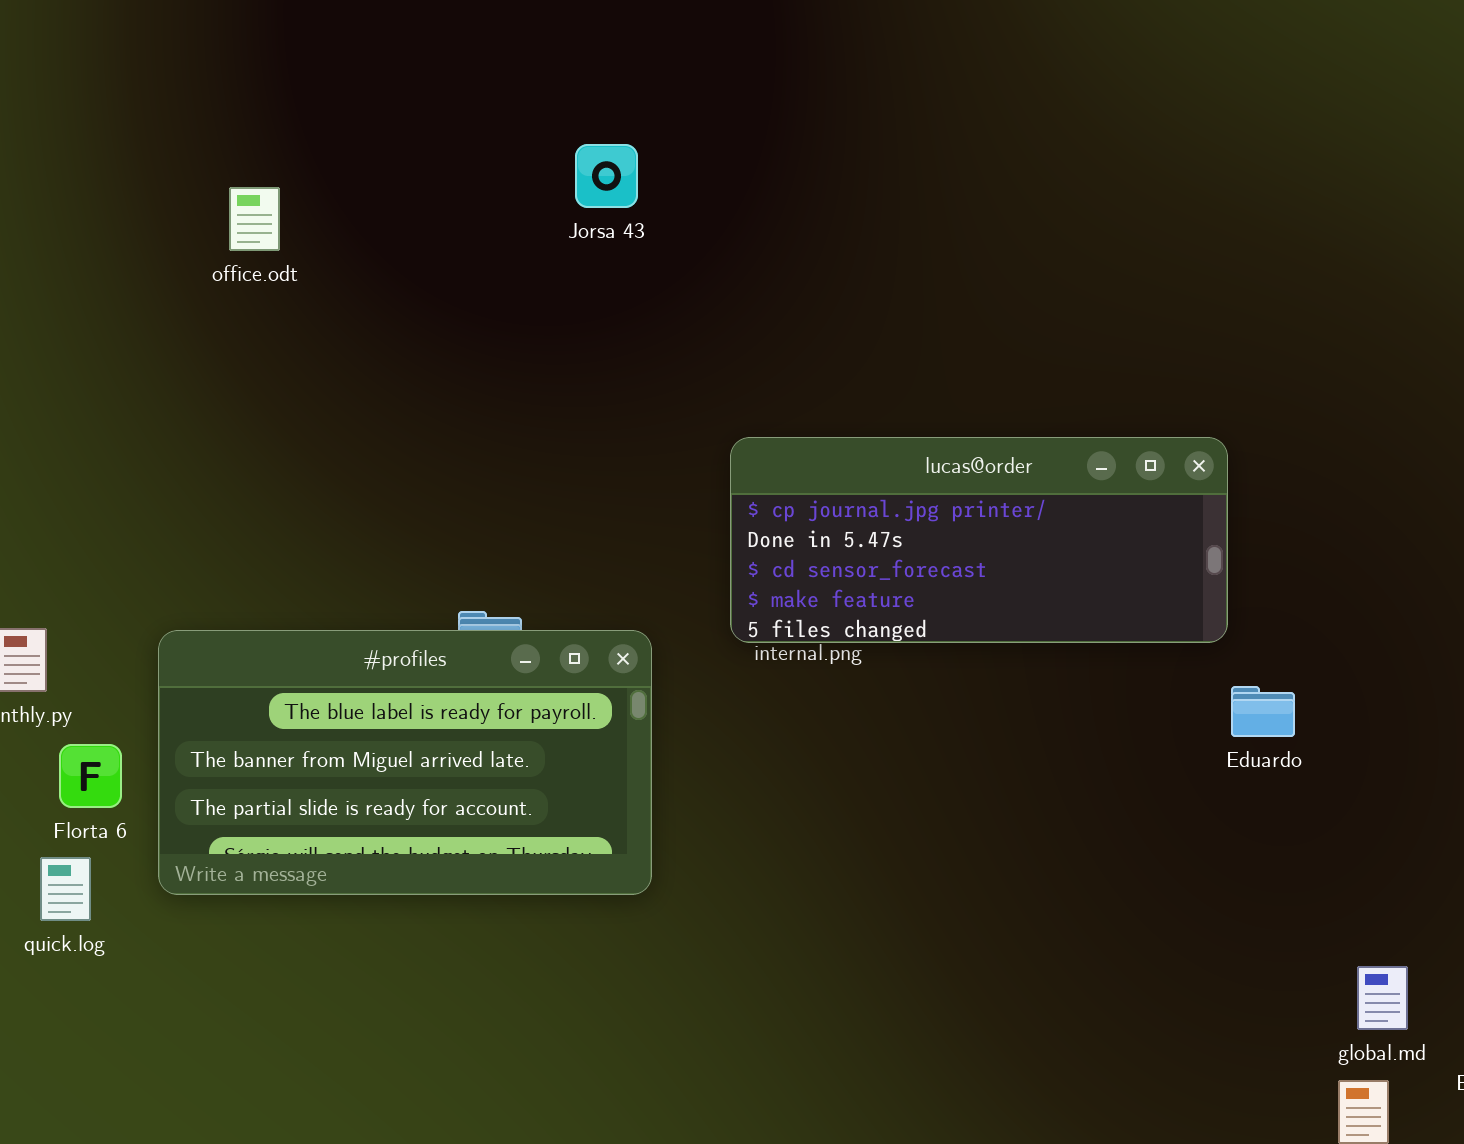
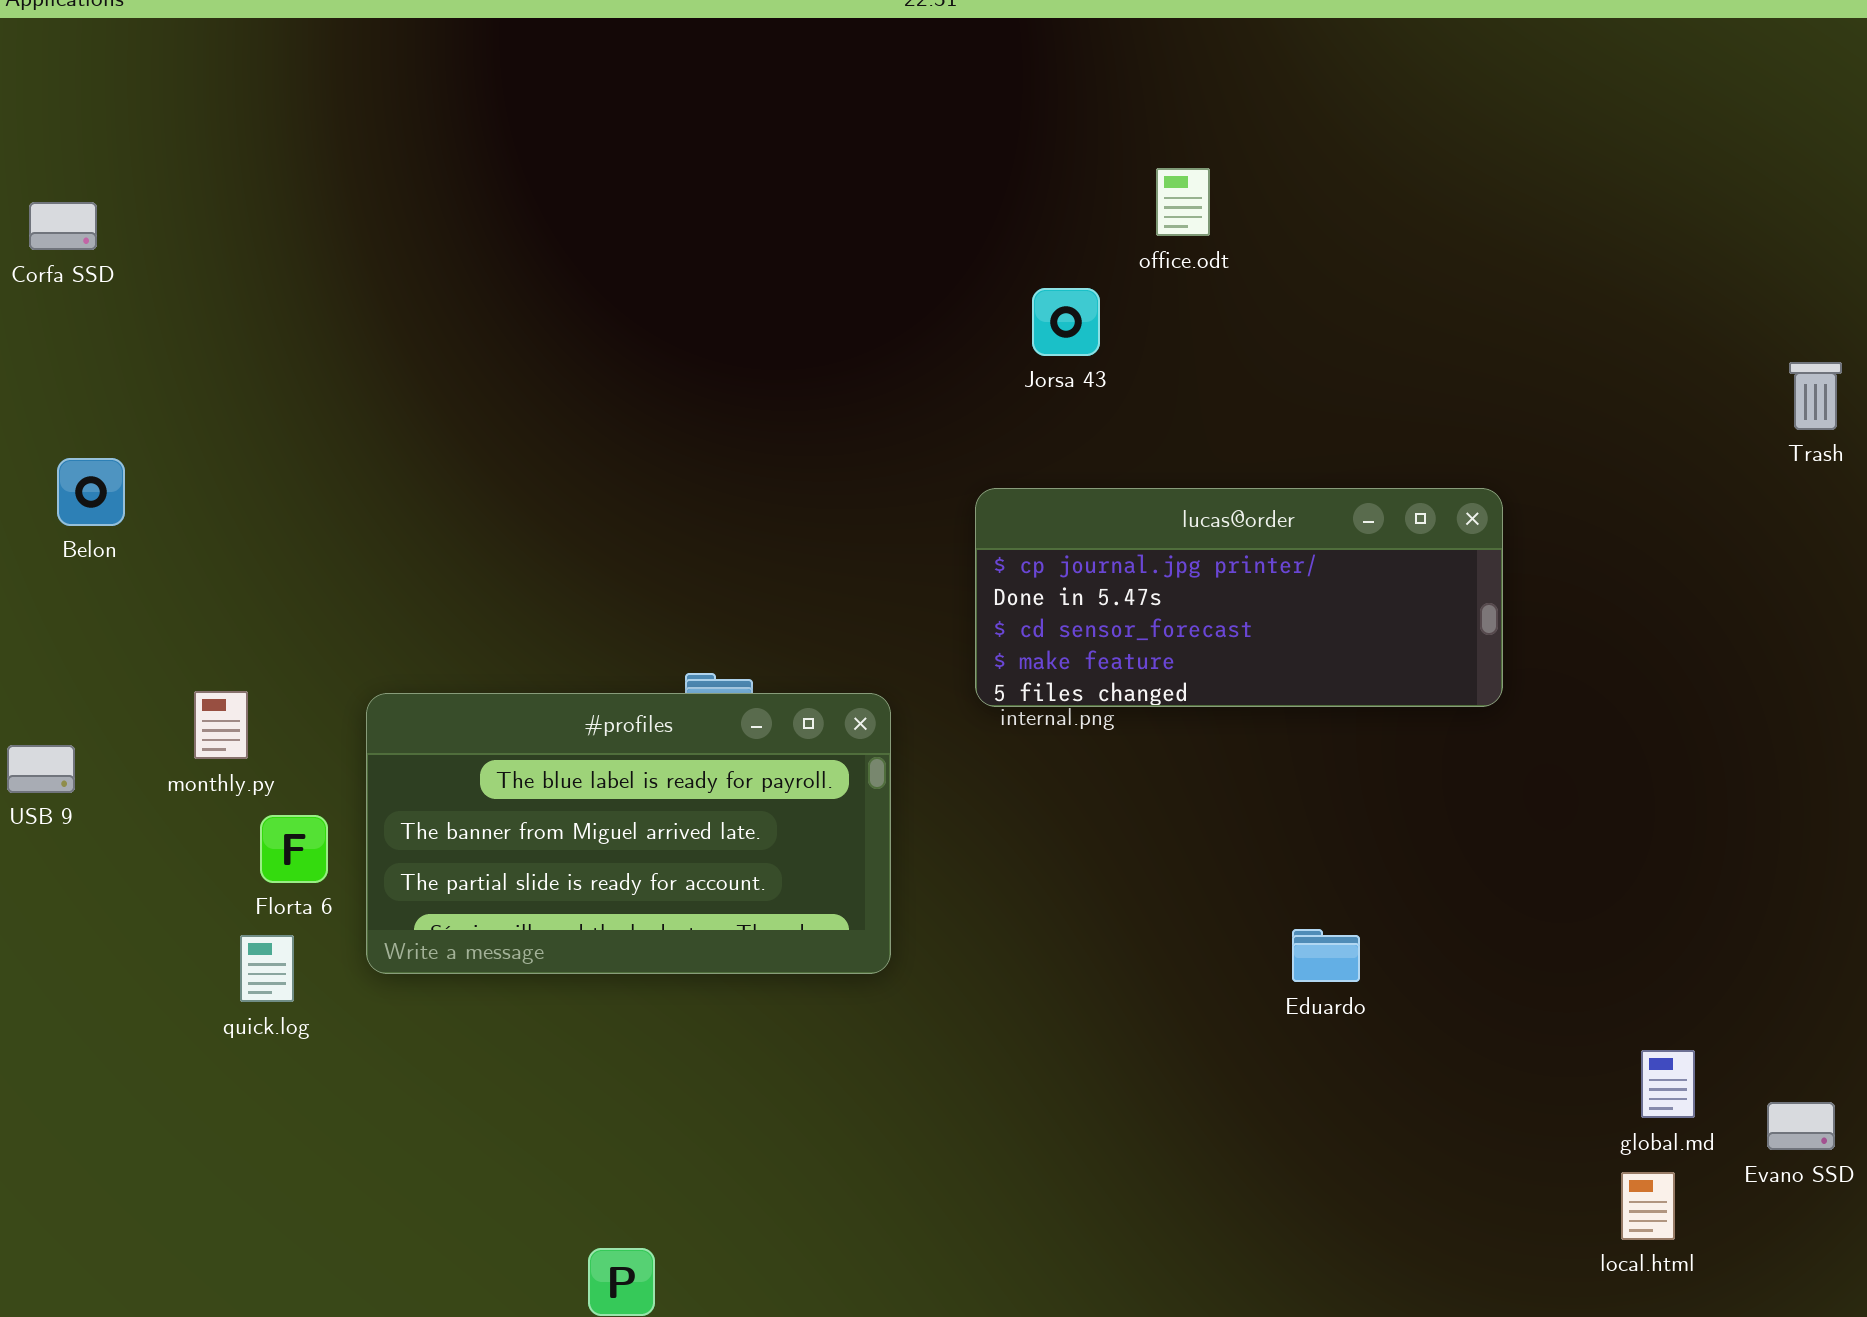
Jorsa 43: [575,144,638,208] -> [1032,288,1100,356], moved
office.odt: [229,187,280,251] -> [1156,168,1210,236], moved
Eduardo: [1231,686,1295,737] -> [1292,929,1360,982], moved

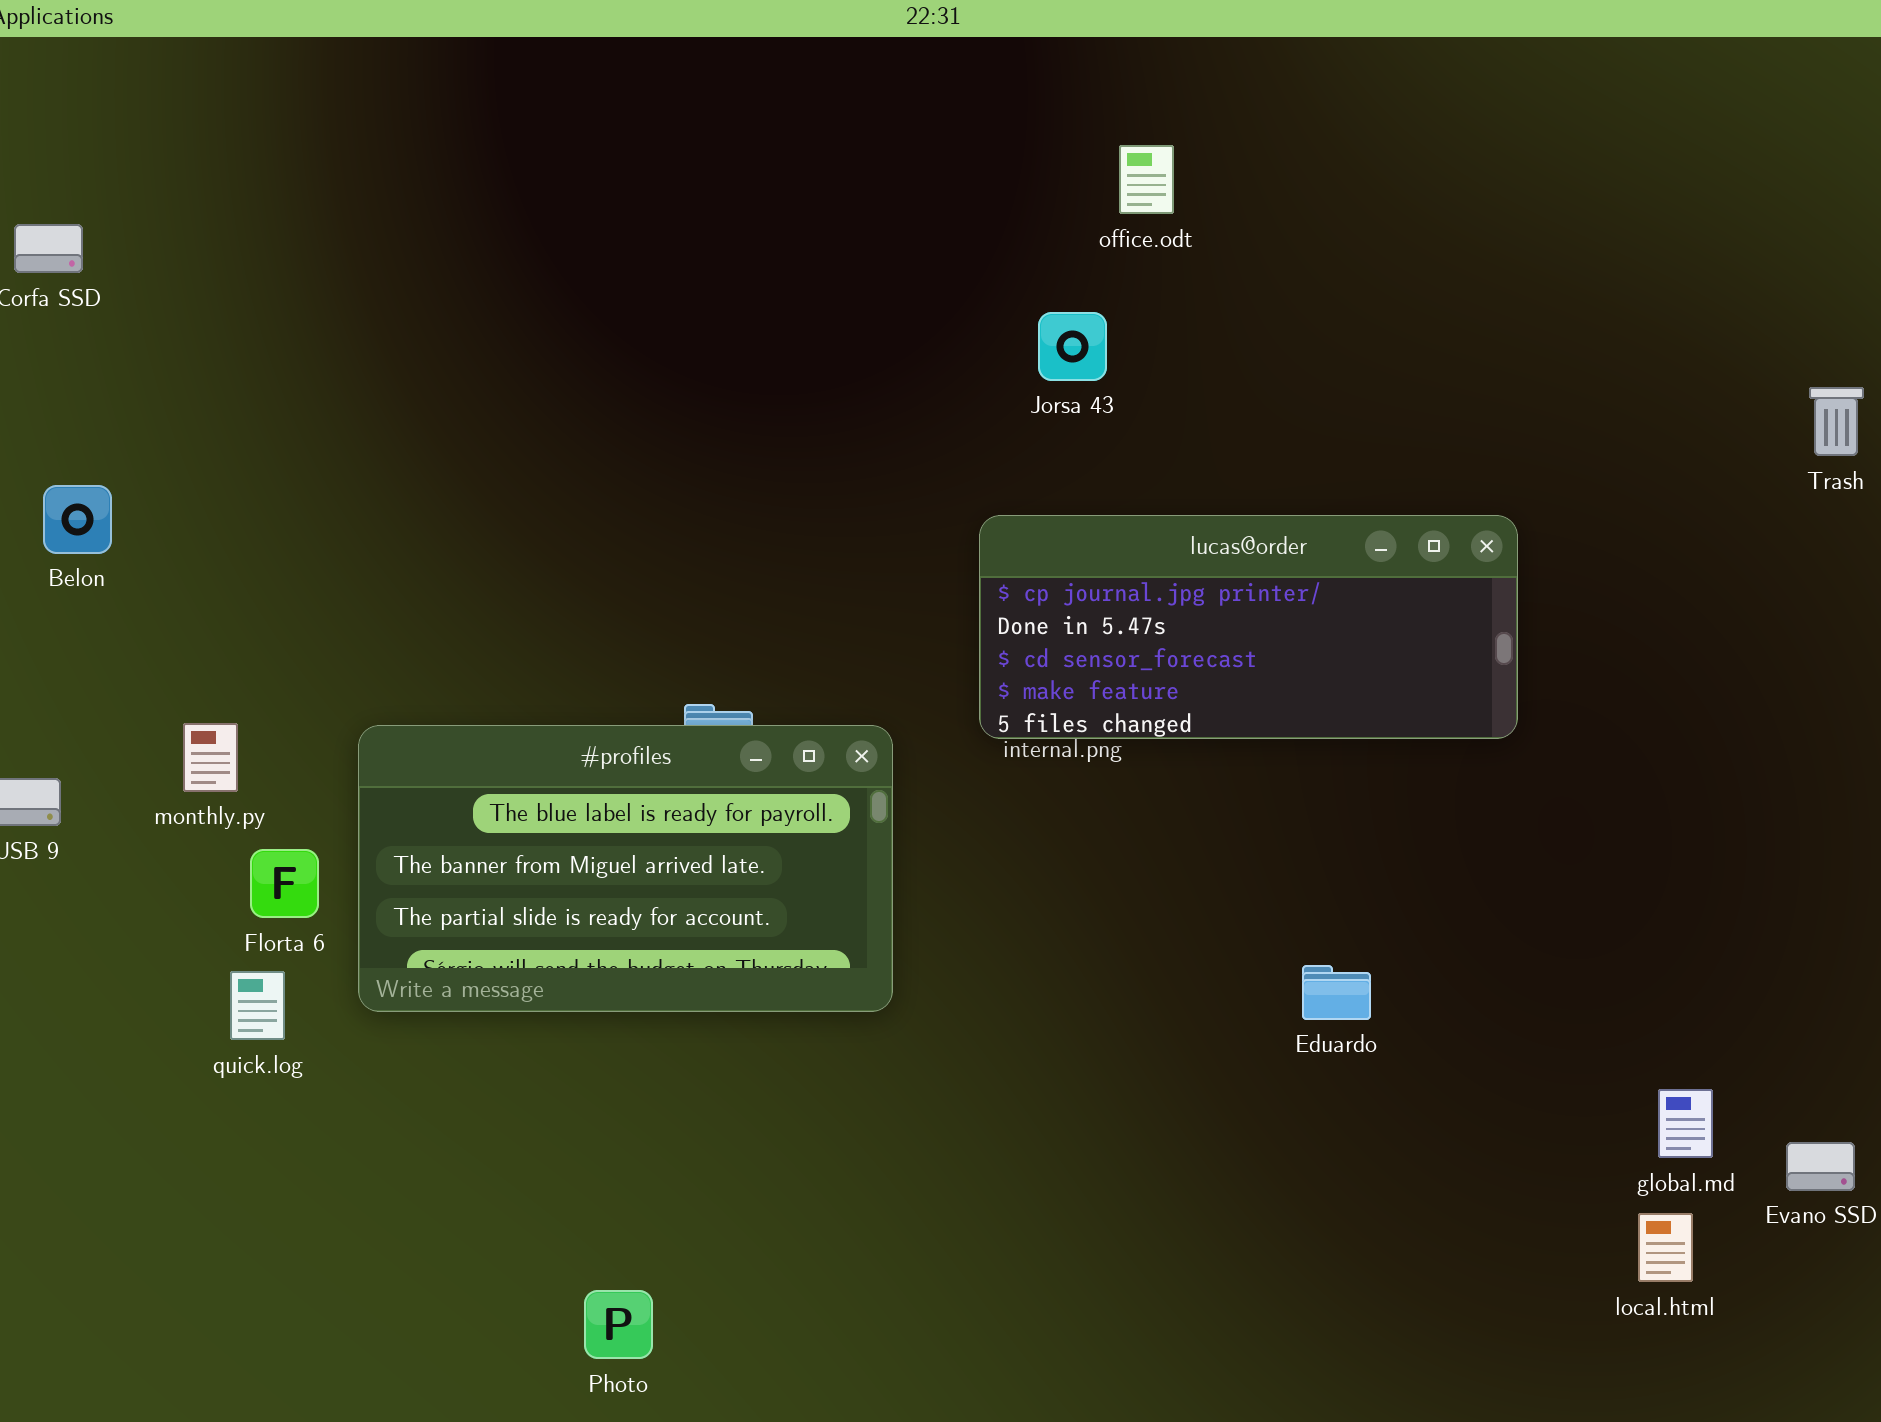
office.odt: [1156,168,1210,236] -> [1119,145,1174,214], moved

